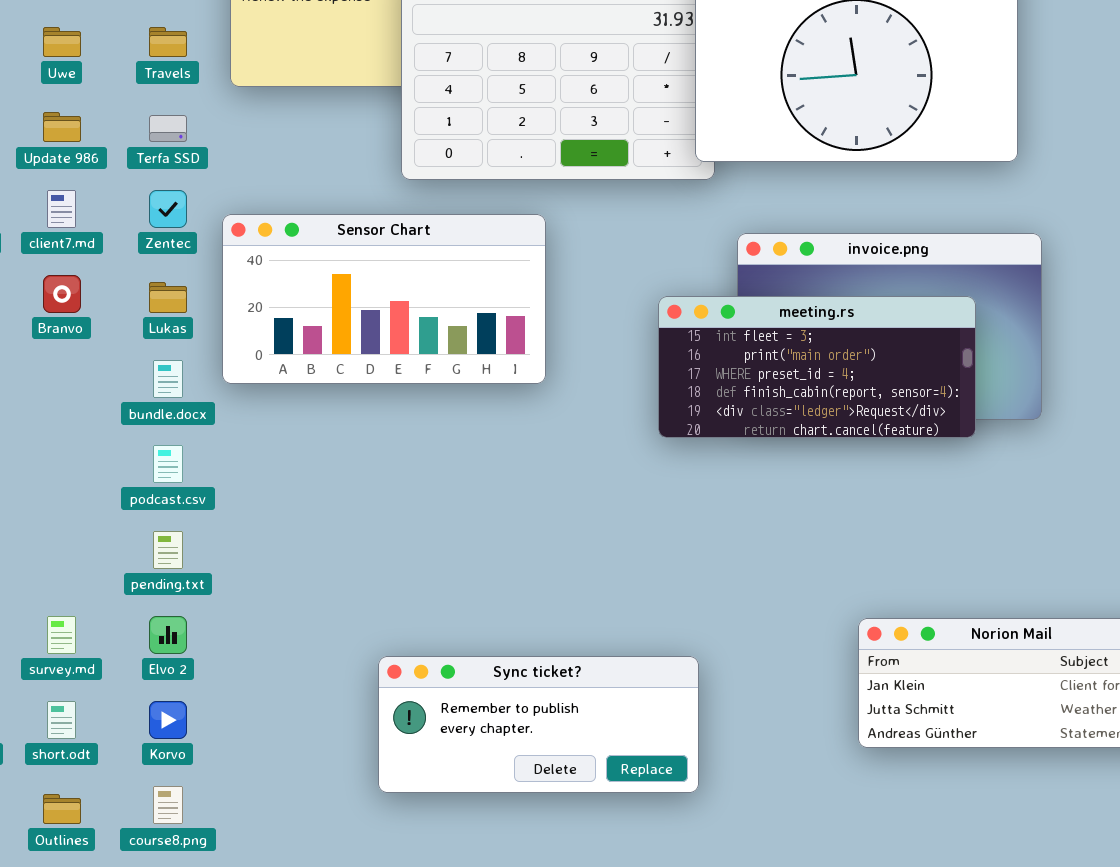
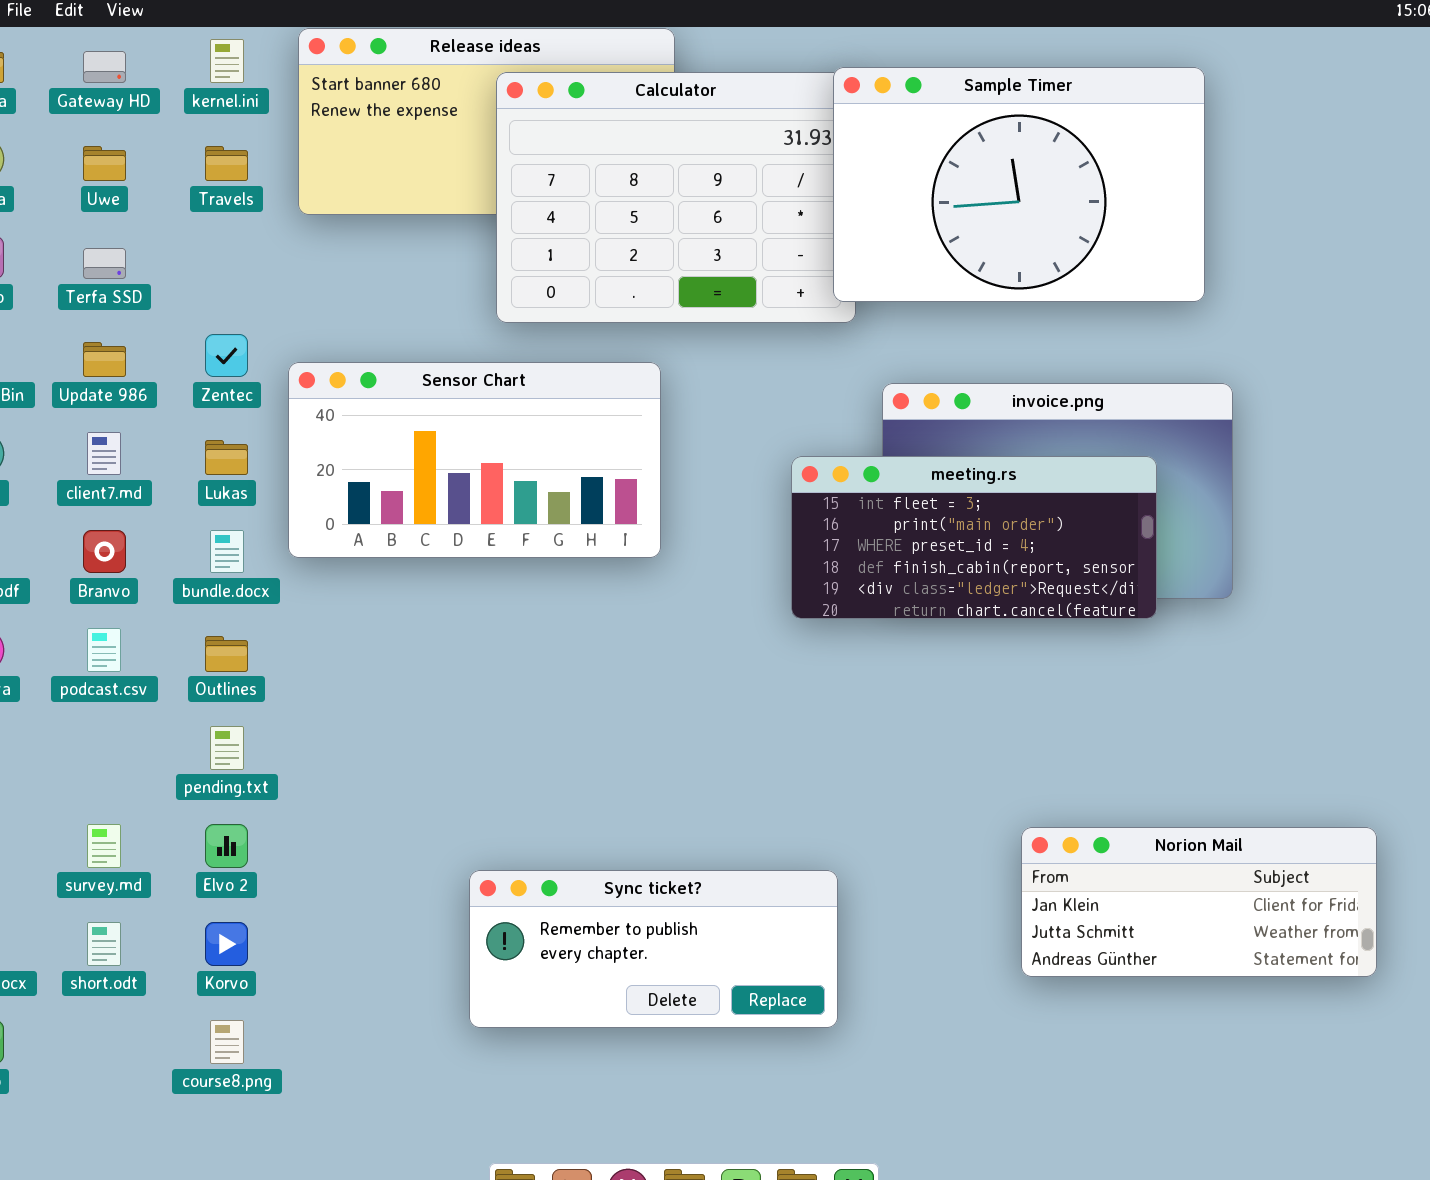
Update 986: [43,112,81,142] -> [83,342,126,377], moved
Terfa SSD: [149,115,187,142] -> [83,248,126,279], moved
client7.md: [47,190,76,228] -> [87,432,121,475], moved
Branvo: [43,275,81,313] -> [83,530,126,573], moved
podcast.csv: [153,445,183,483] -> [87,628,121,672], moved
Outlines: [43,794,81,824] -> [205,636,248,672], moved

